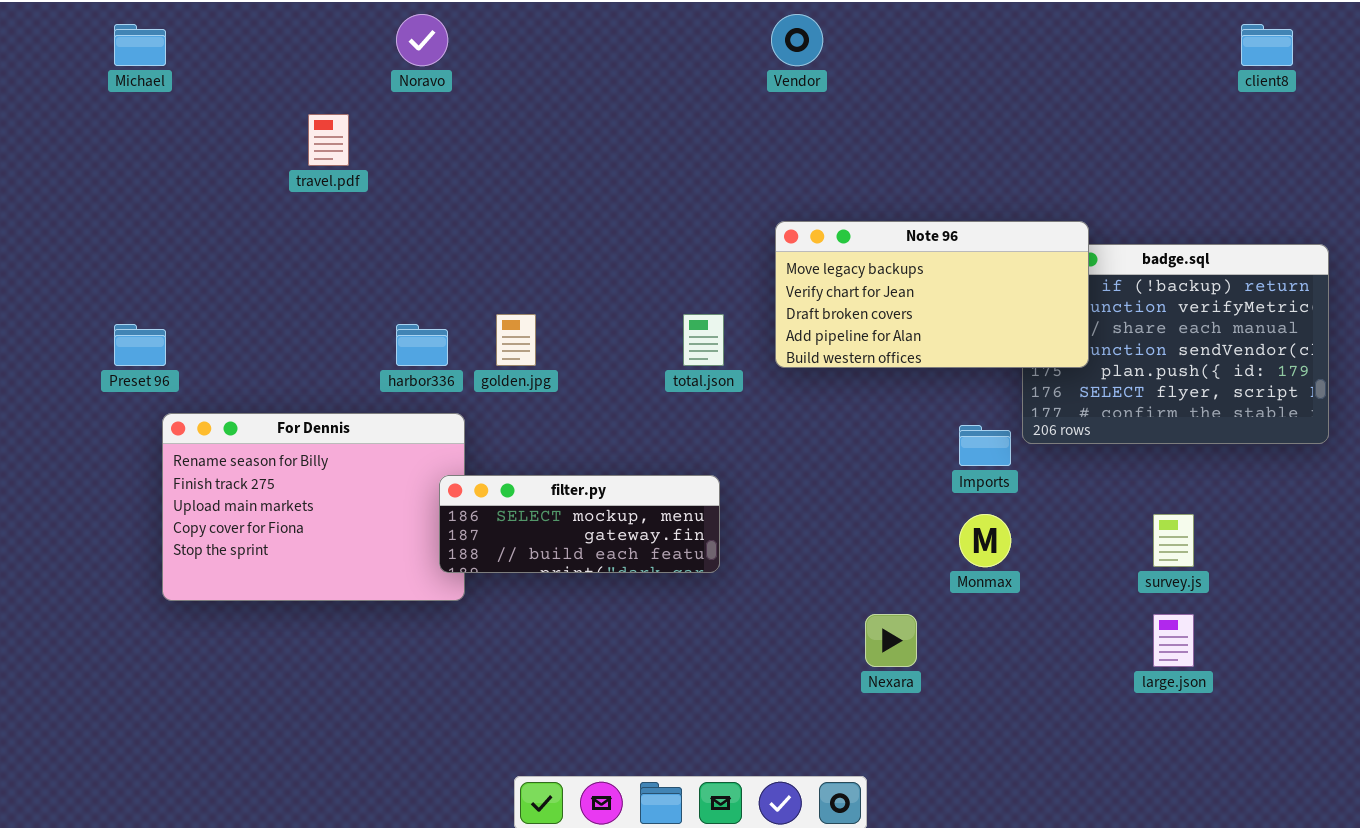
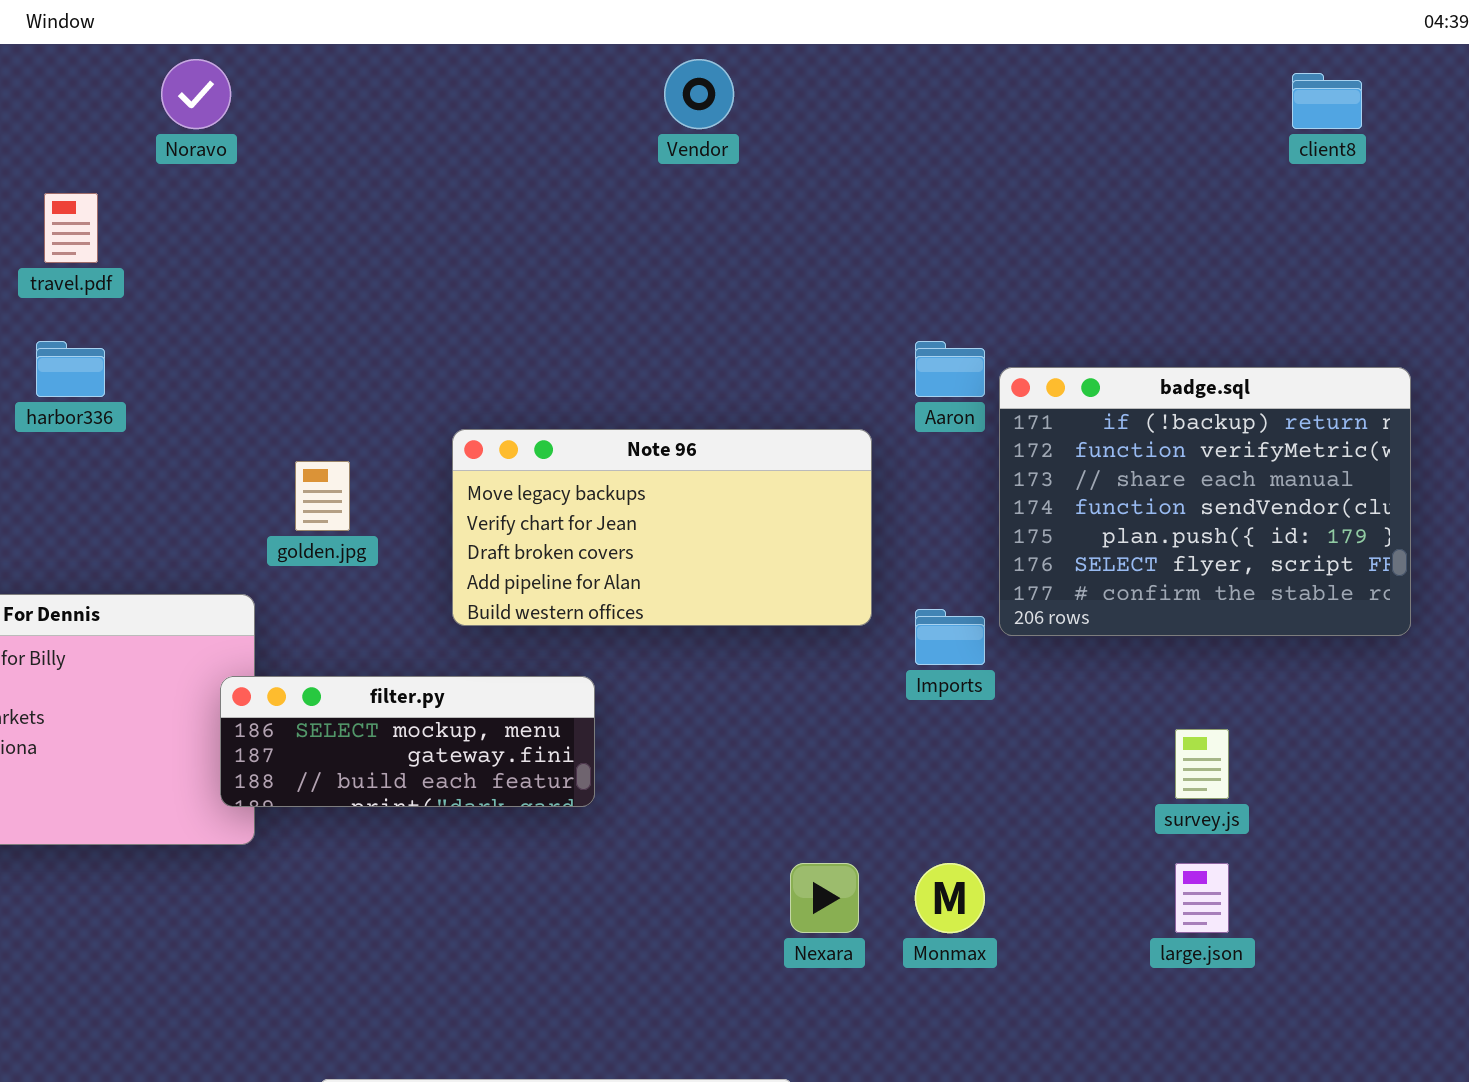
Note 96: [775,221,1089,368] -> [452,429,872,626], moved
harbor336: [396,324,448,366] -> [36,341,105,397], moved
Monmax: [959,514,1011,567] -> [915,863,985,933], moved

